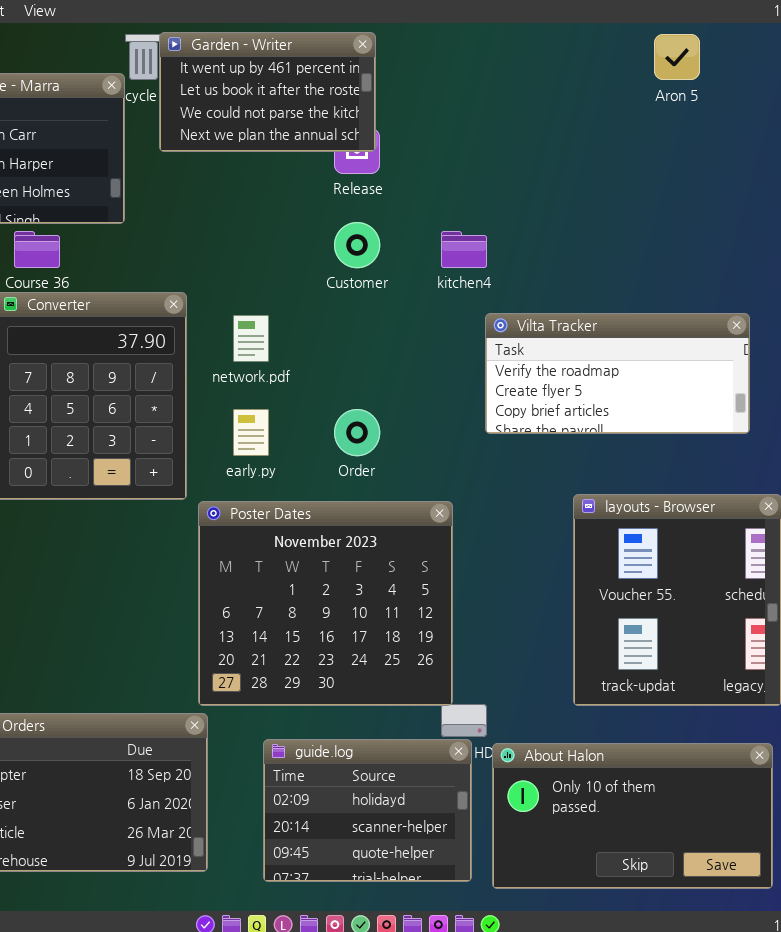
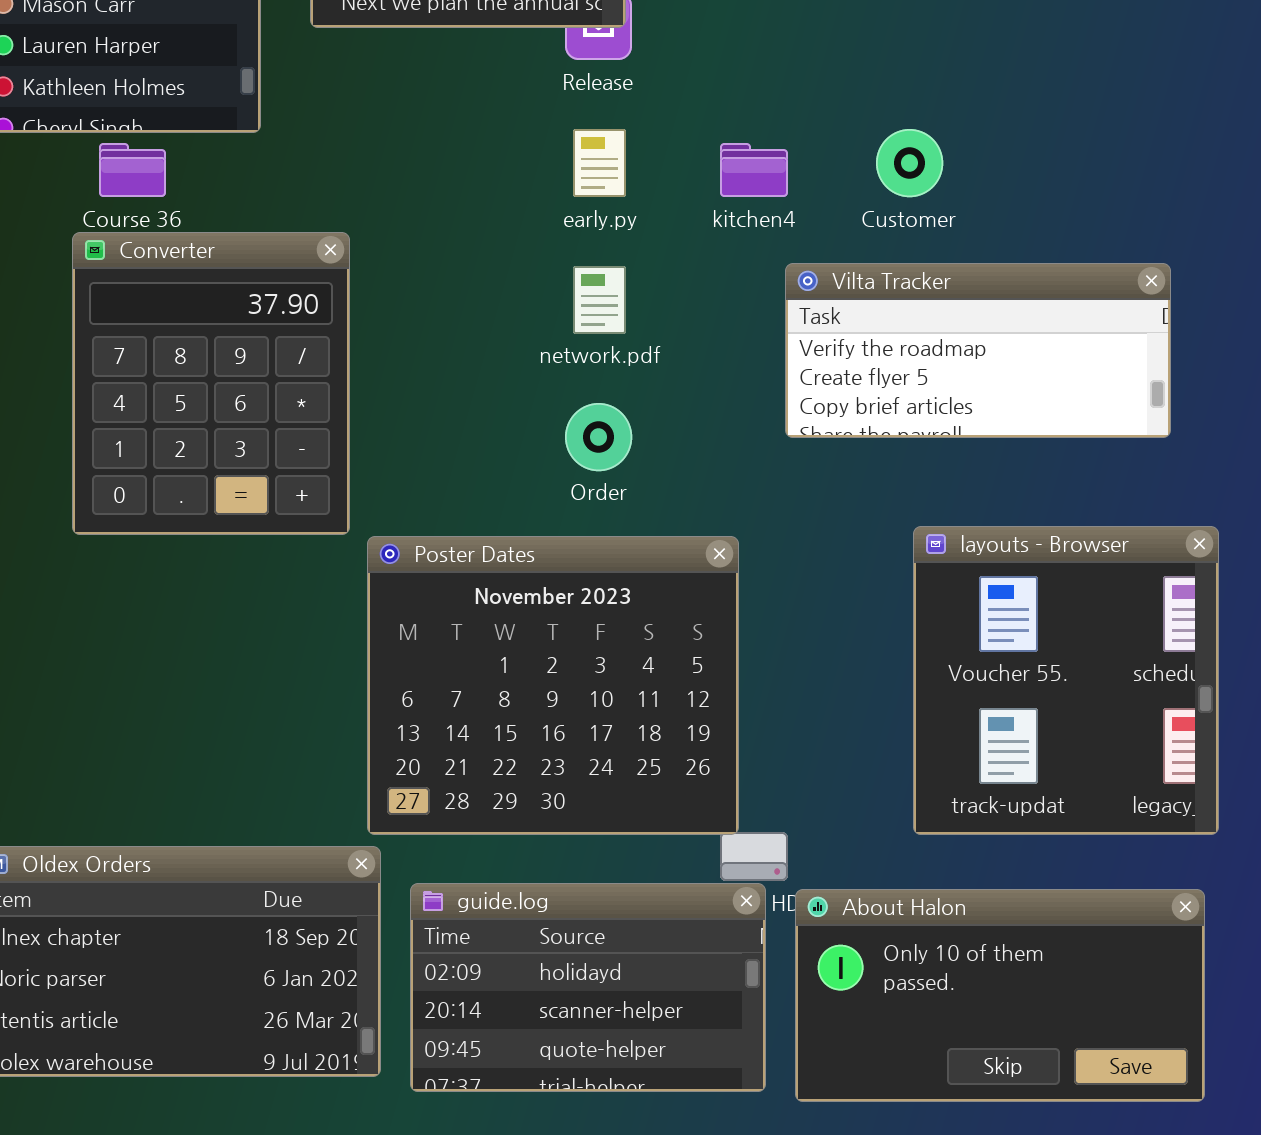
Customer: [334,222,380,268] -> [876,129,943,197], moved
network.pdf: [233,315,269,362] -> [573,266,626,334], moved
early.py: [233,409,269,456] -> [573,129,626,197], moved
guide.log: [263,739,472,882] -> [410,883,766,1092], resized

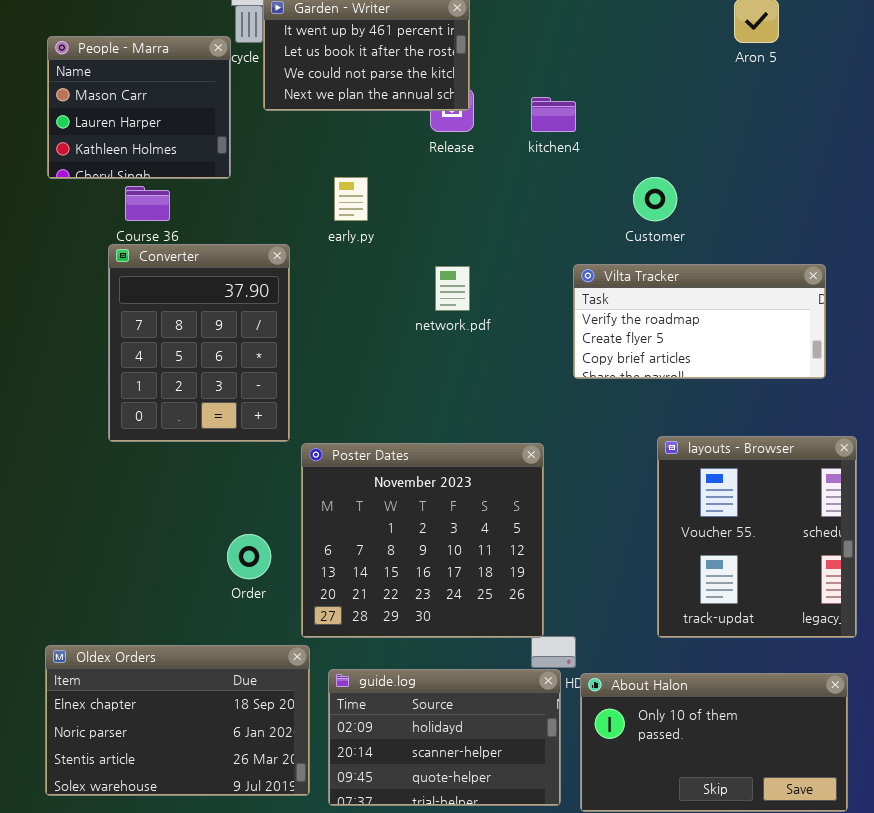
early.py: [573,129,626,197] -> [334,177,368,221], moved
kitchen4: [720,143,788,197] -> [531,97,576,132], moved
Order: [565,403,632,471] -> [227,534,271,579], moved

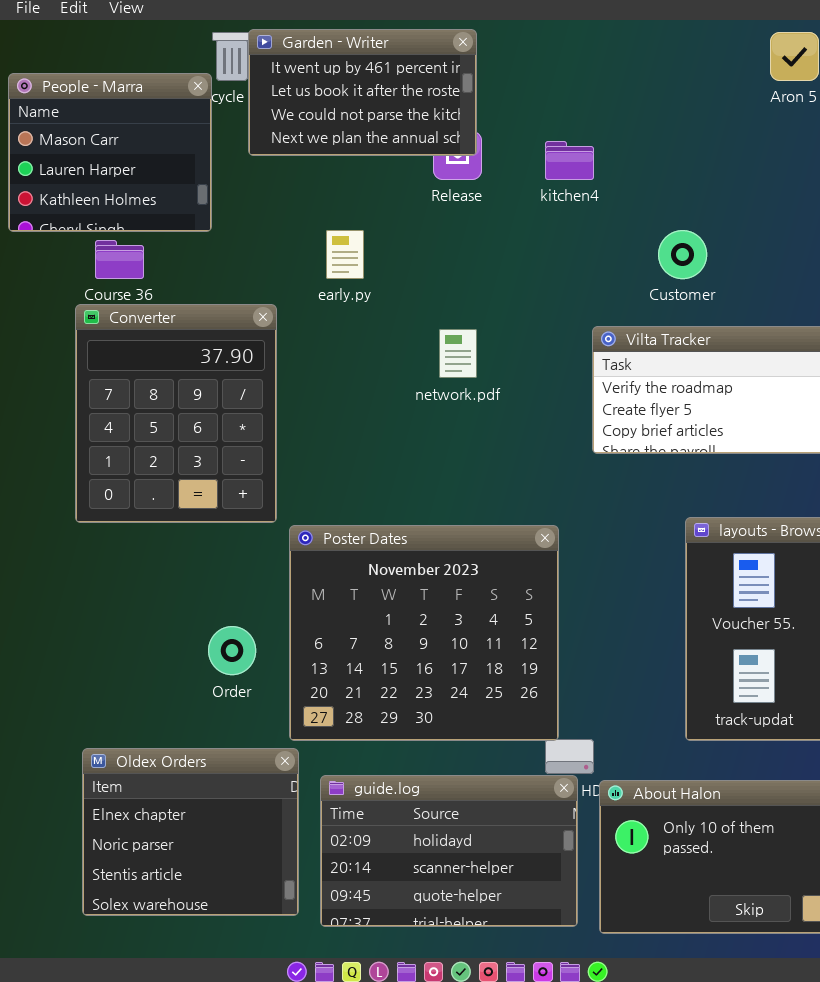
Oldex Orders: [45,645,310,796] -> [82,748,299,916], resized

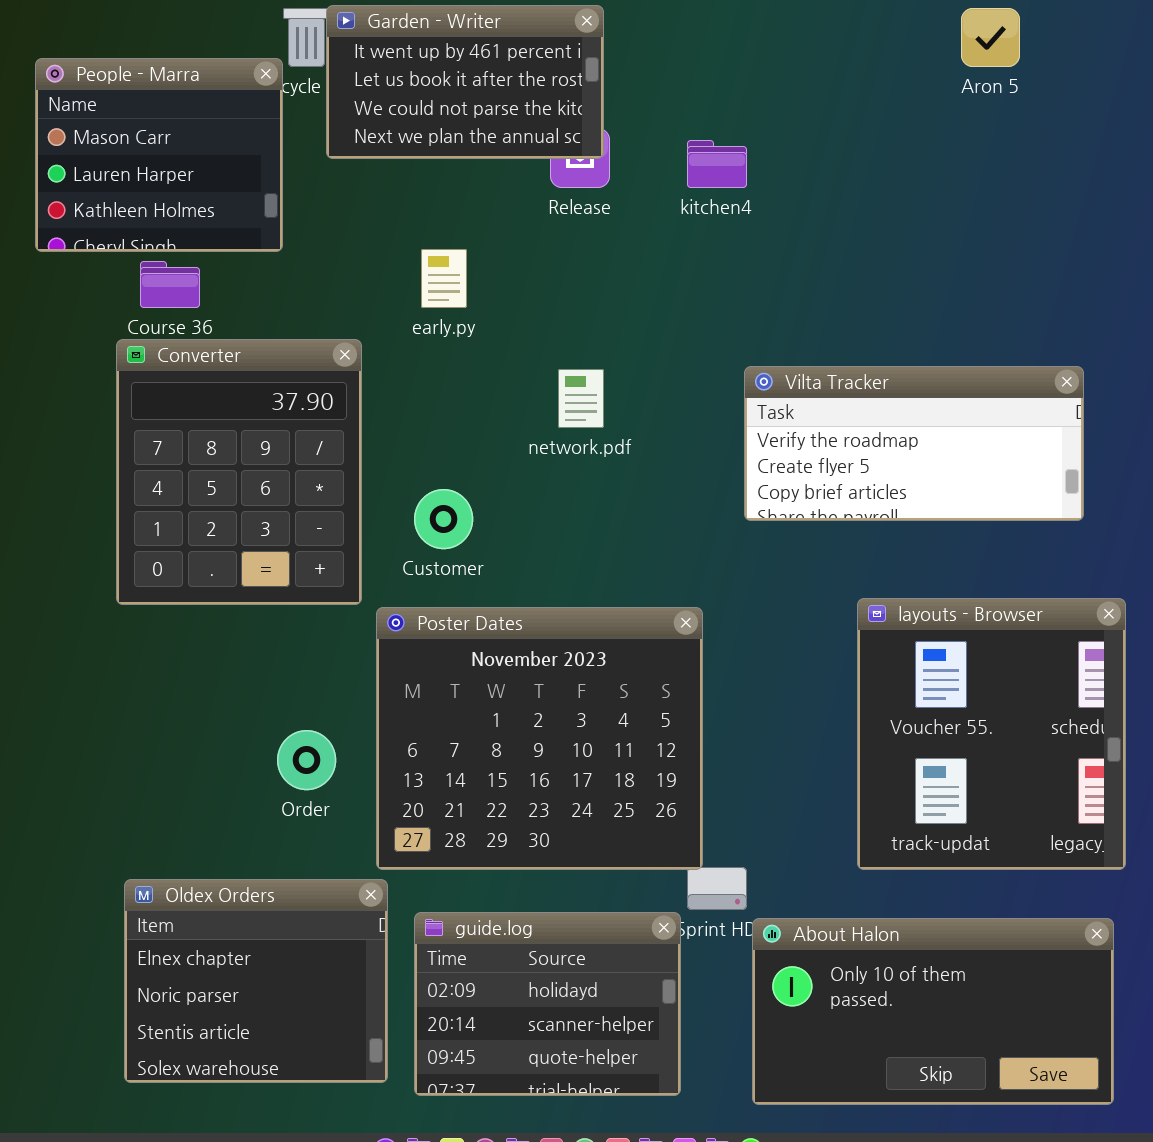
Customer: [658,230,707,279] -> [414,489,473,549], moved
guide.log: [320,775,578,927] -> [414,912,681,1096], resized

